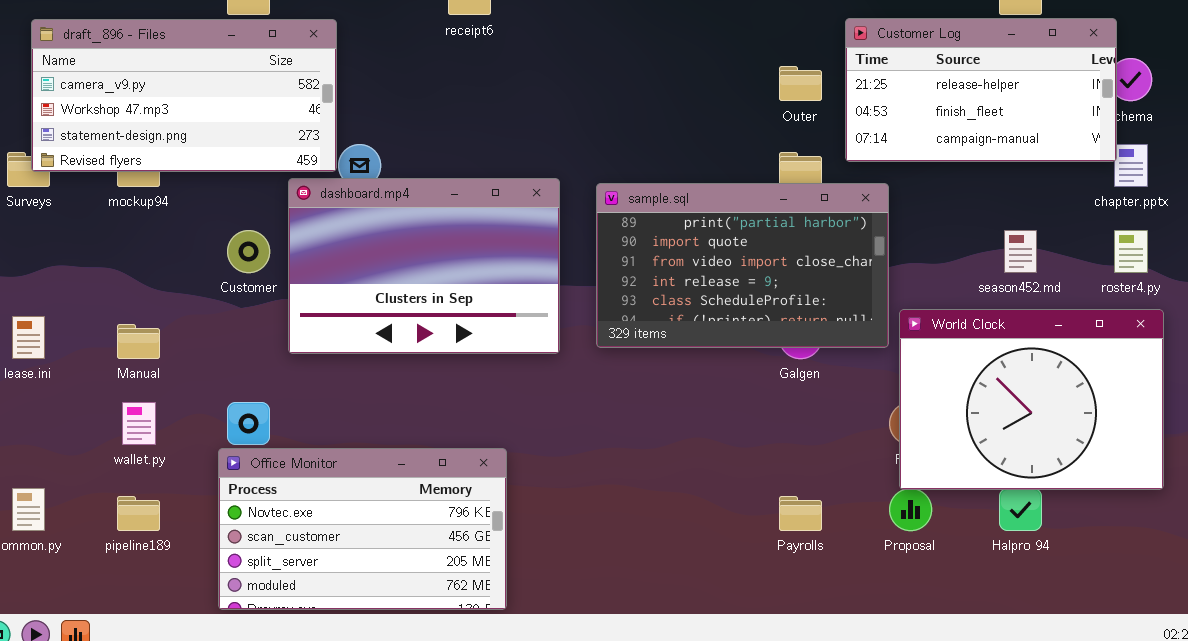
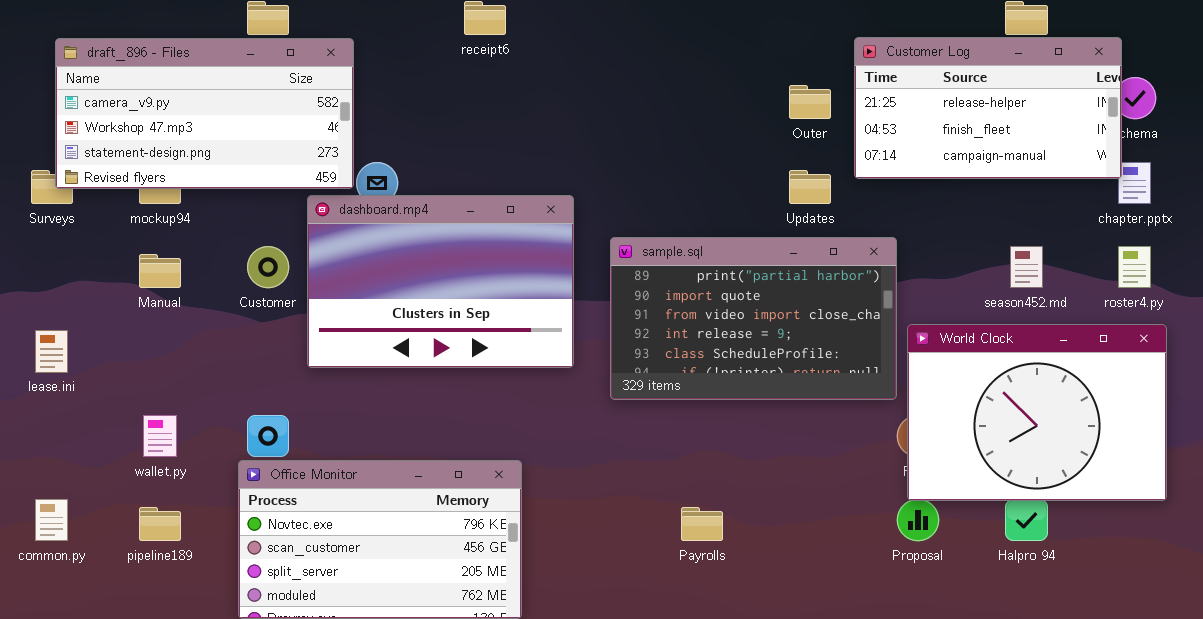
sample.sql: [596,183,889,348] -> [610,237,897,400], moved
Manual: [117,324,160,359] -> [139,254,181,288], moved
Payrolls: [779,496,822,531] -> [681,507,723,541], moved

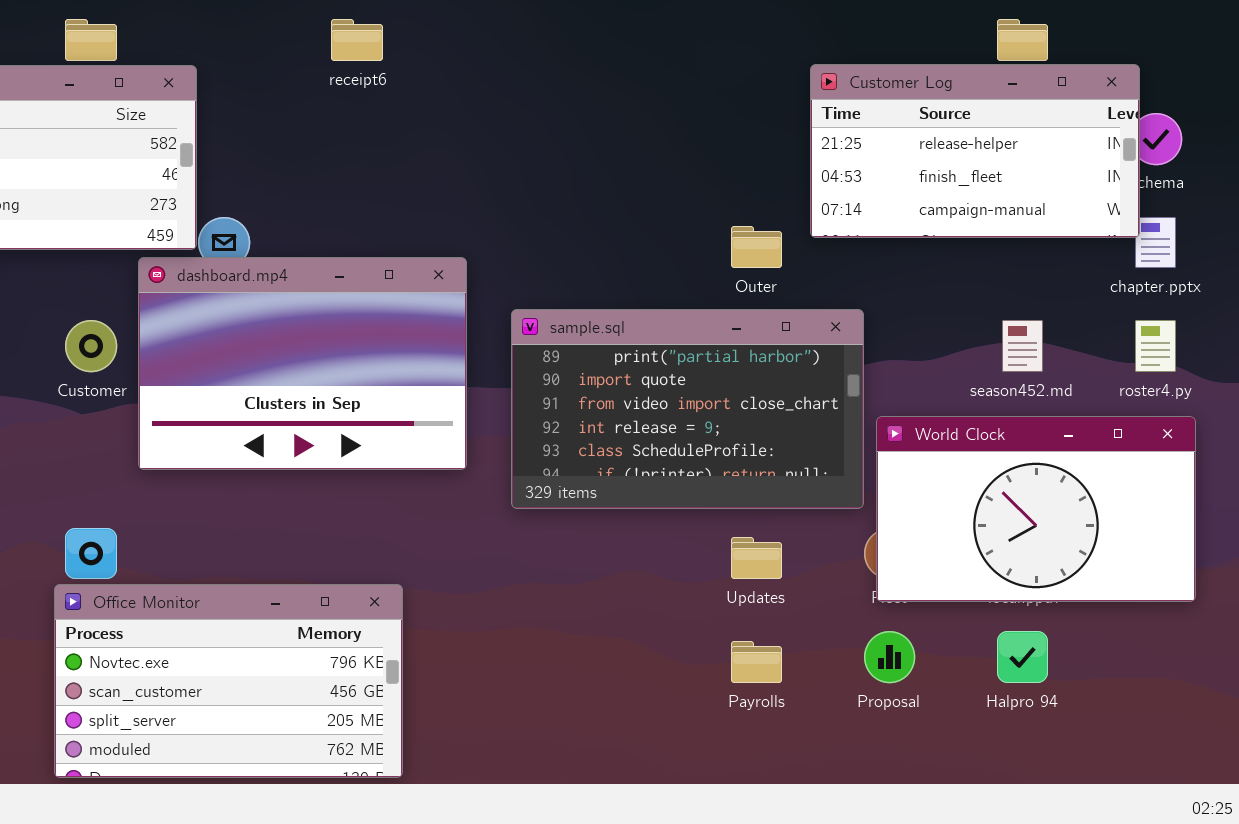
Outer: [789,85,831,119] -> [731,226,782,268], moved
Updates: [789,170,831,204] -> [731,537,782,579], moved
World Clock: [907,324,1167,501] -> [876,416,1196,602], resized
Payrolls: [681,507,723,541] -> [731,641,782,683], moved

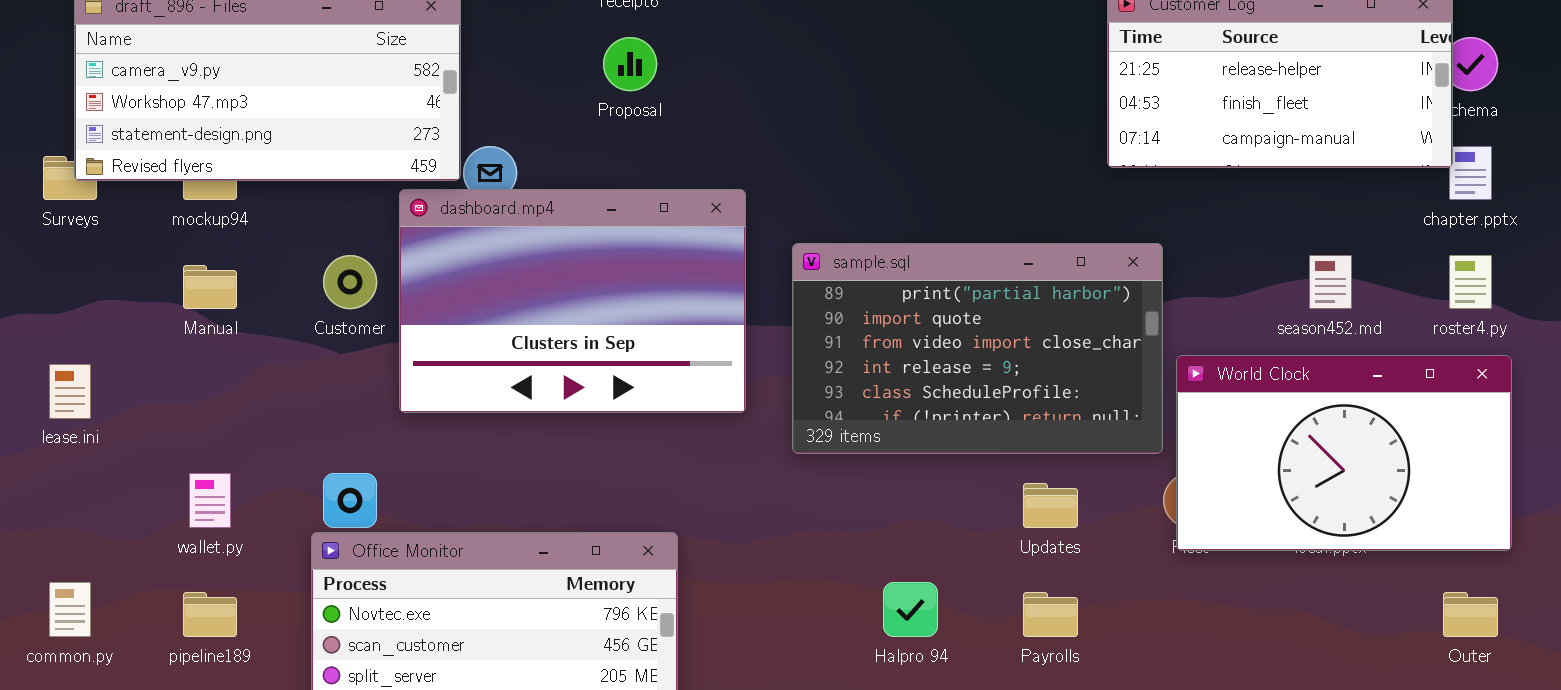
Outer: [731,226,782,268] -> [1443,592,1498,637], moved
Proposal: [864,631,915,683] -> [603,37,657,91], moved
Halpro 94: [997,631,1048,683] -> [883,582,938,637], moved

